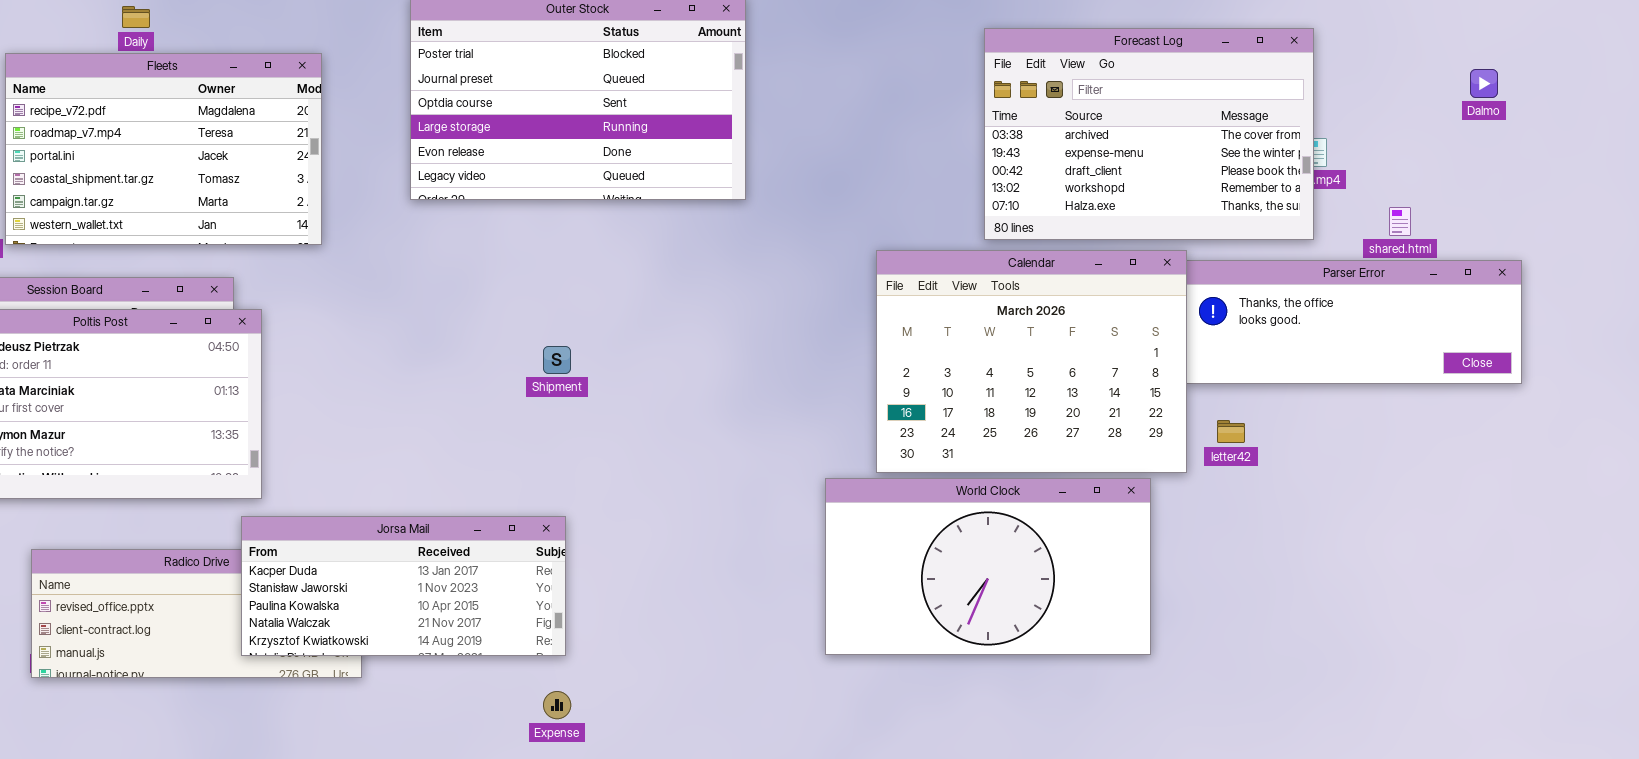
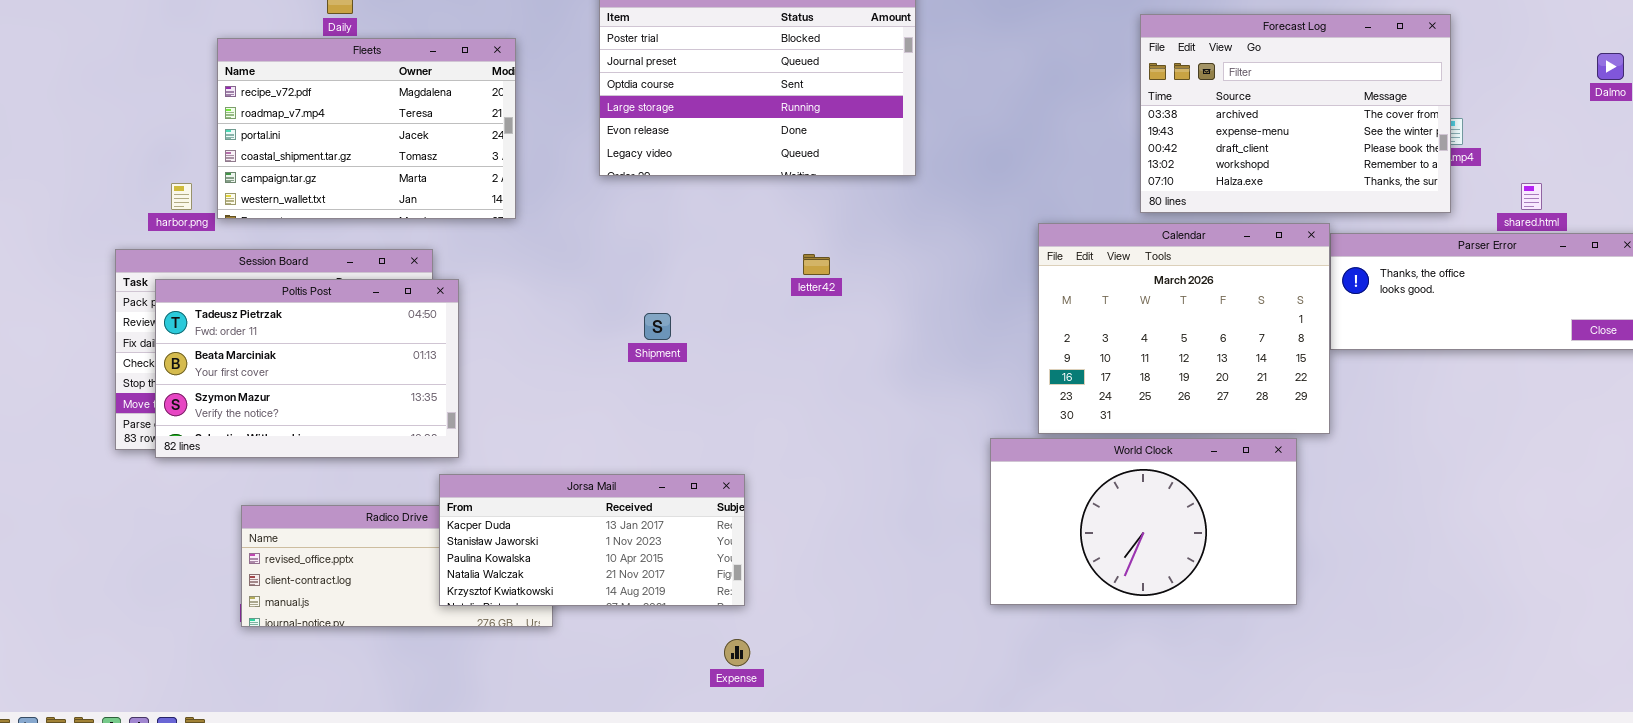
Shipment: [543,346,571,374] -> [644,313,671,340], moved
letter42: [1217,420,1245,443] -> [803,254,830,275], moved

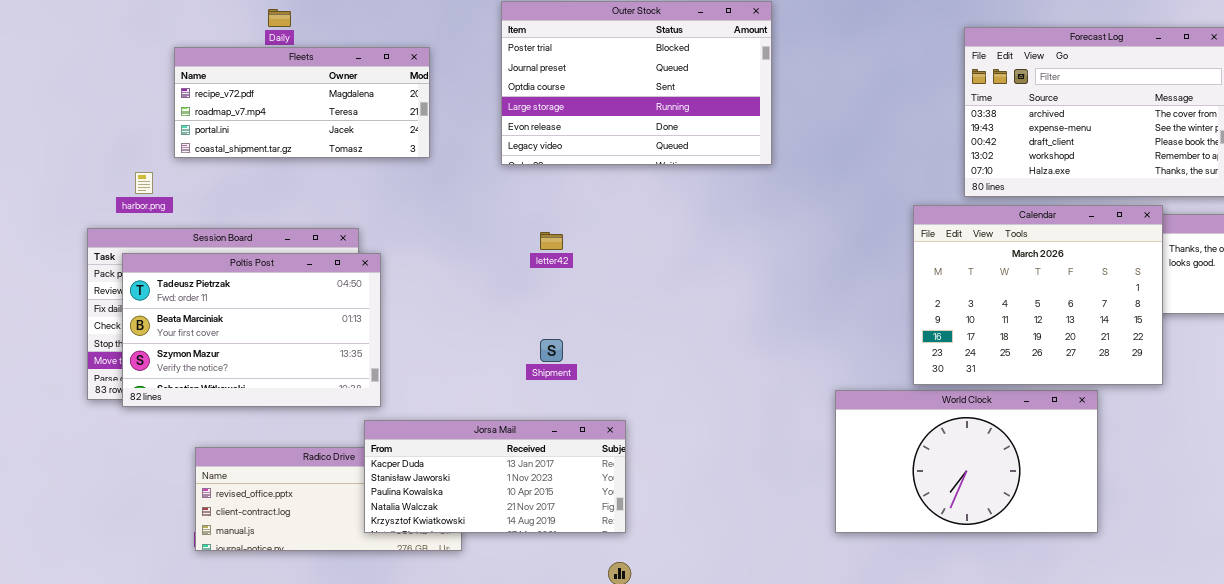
Fleets: [217,38,516,219] -> [174,47,430,158], resized
Calendar: [1038,223,1330,434] -> [913,205,1163,385], moved
letter42: [803,254,830,275] -> [540,232,563,250], moved
Shipment: [644,313,671,340] -> [540,339,563,362], moved

